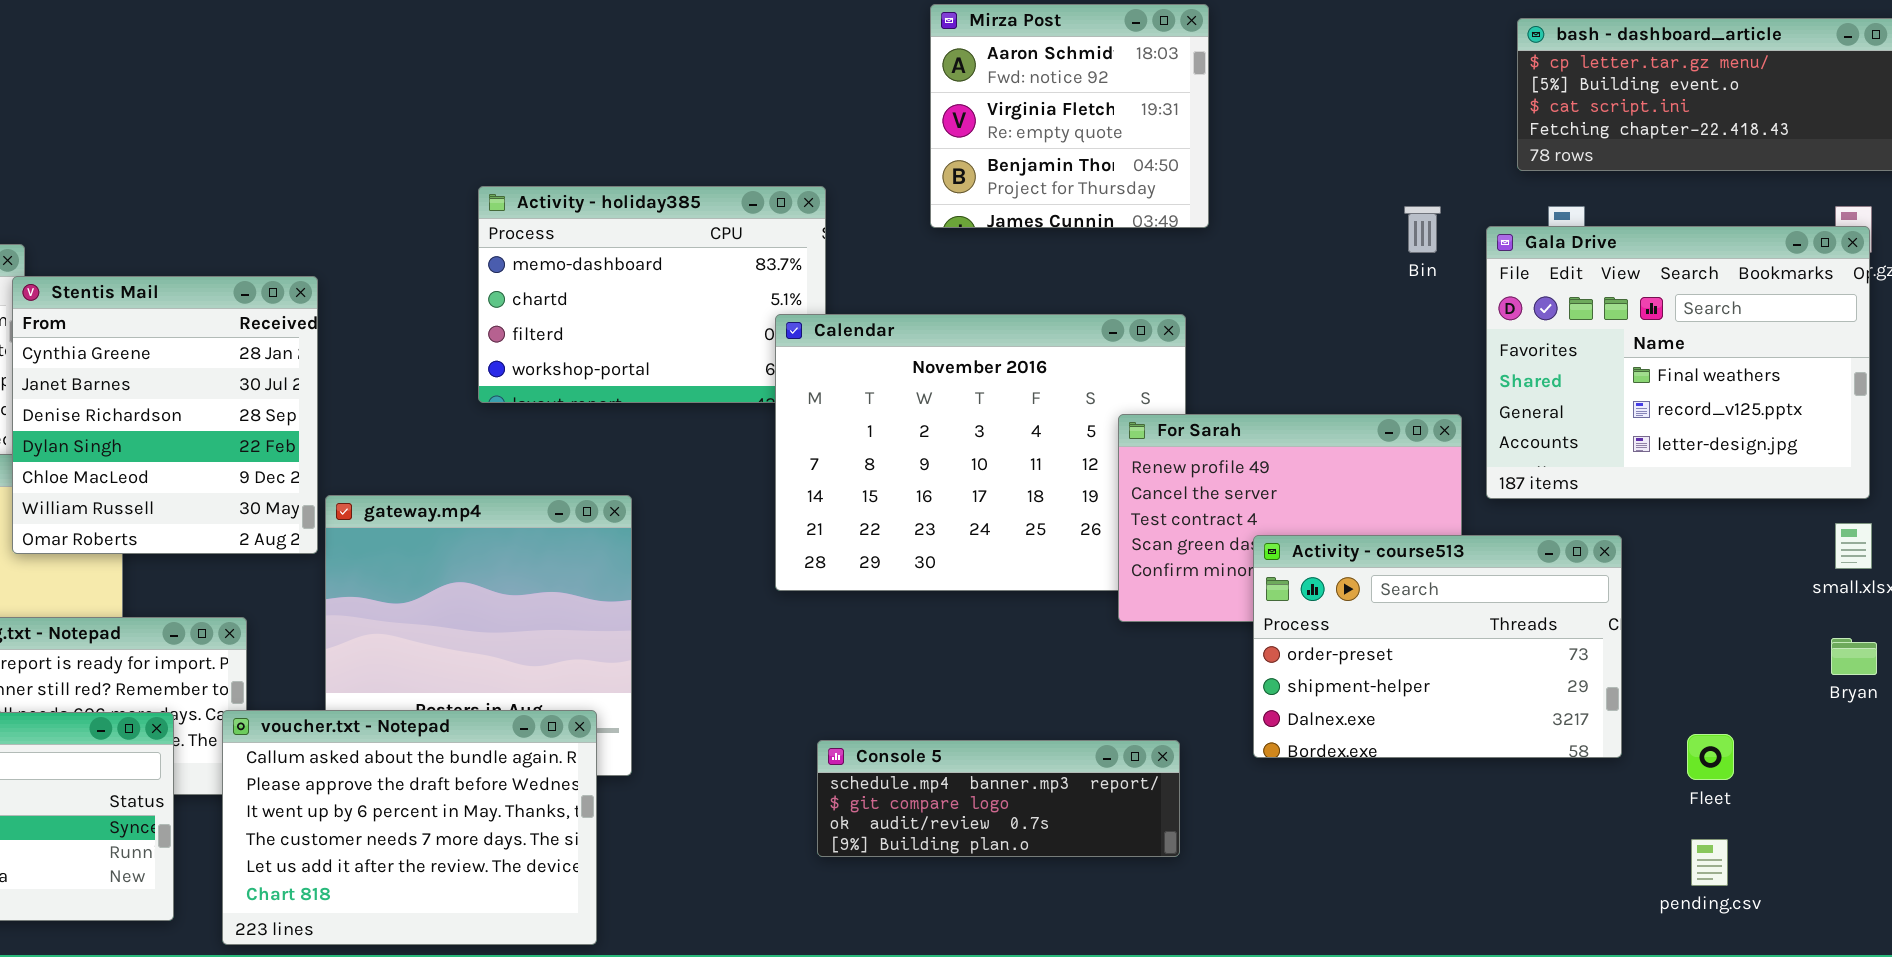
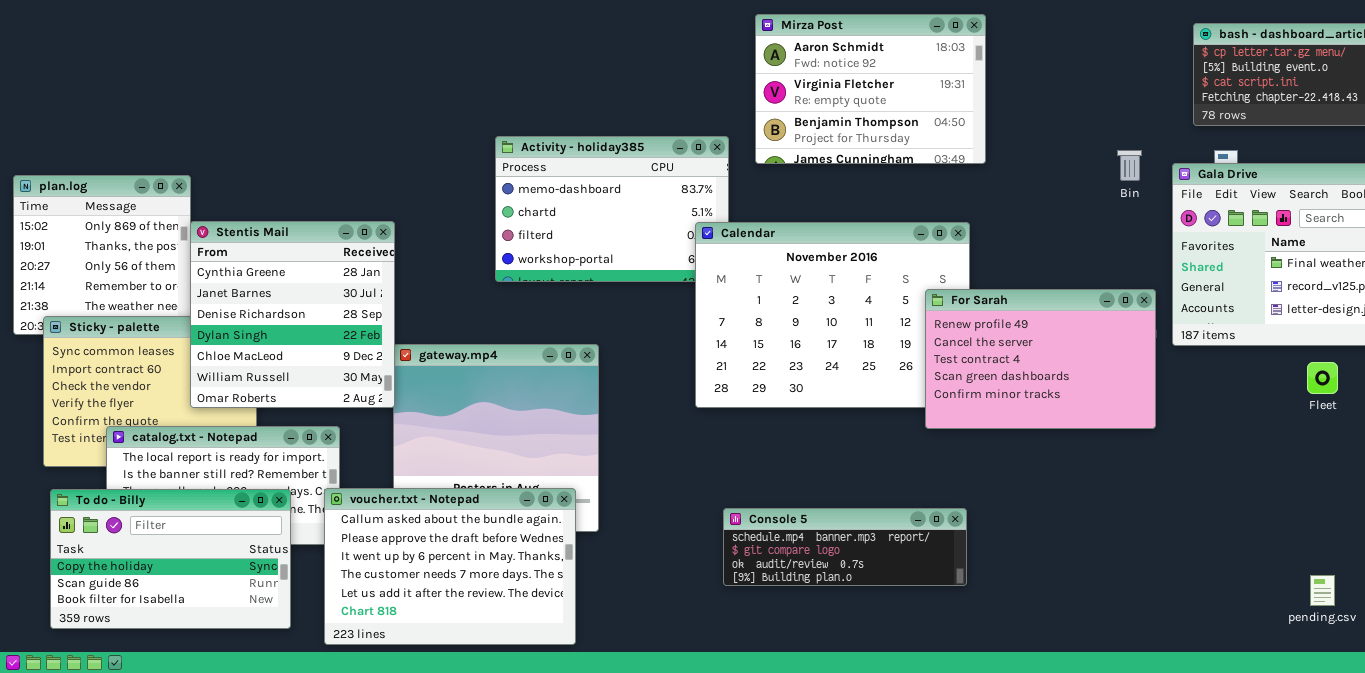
Mirza Post: [930,4,1209,228] -> [755,14,986,164], resized
Stentis Mail: [12,276,318,554] -> [190,221,395,408], moved
Activity - course513: [1253,535,1622,758] -> none, closed
Fleet: [1687,734,1734,780] -> [1307,362,1338,394], moved

